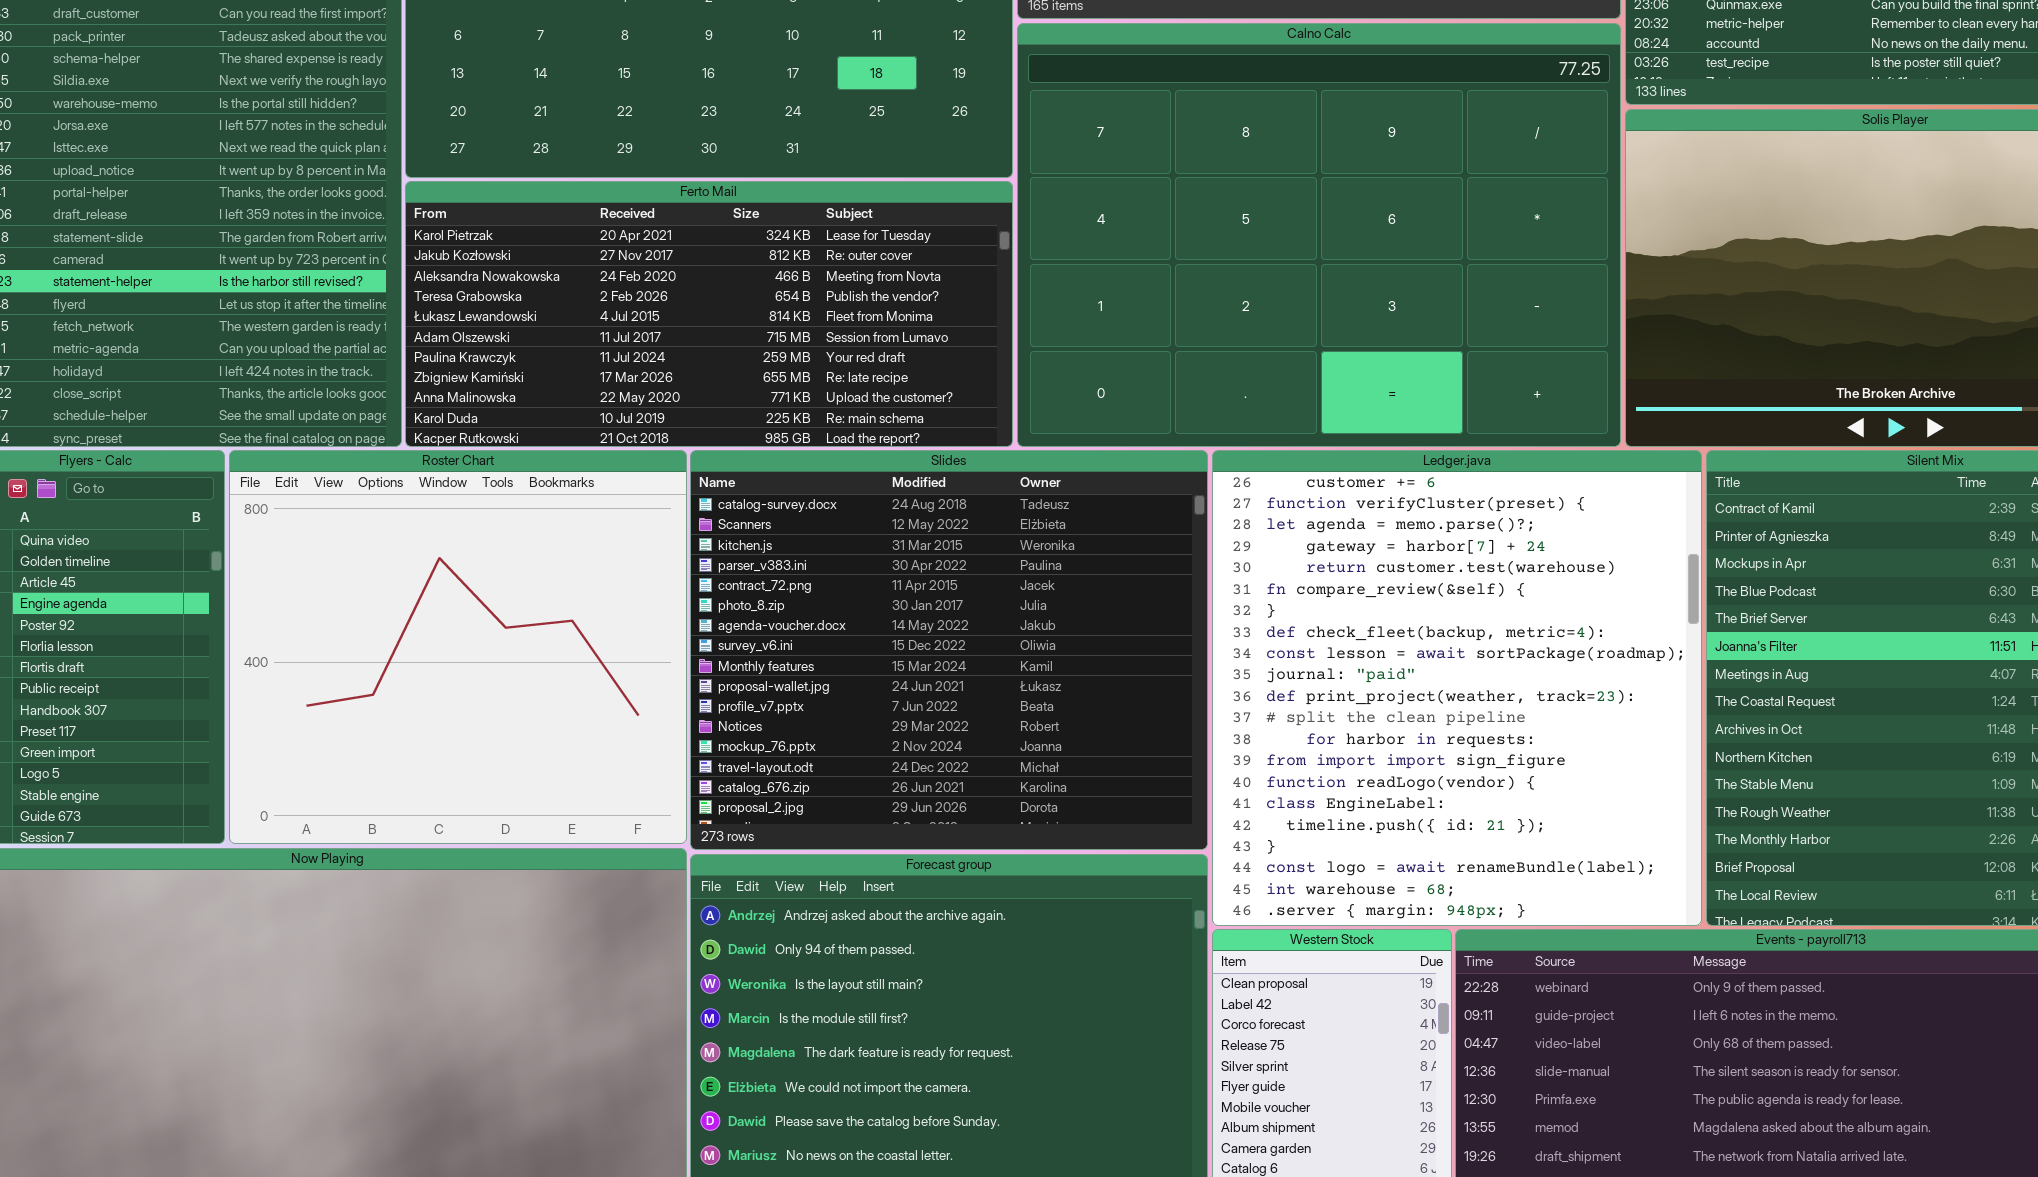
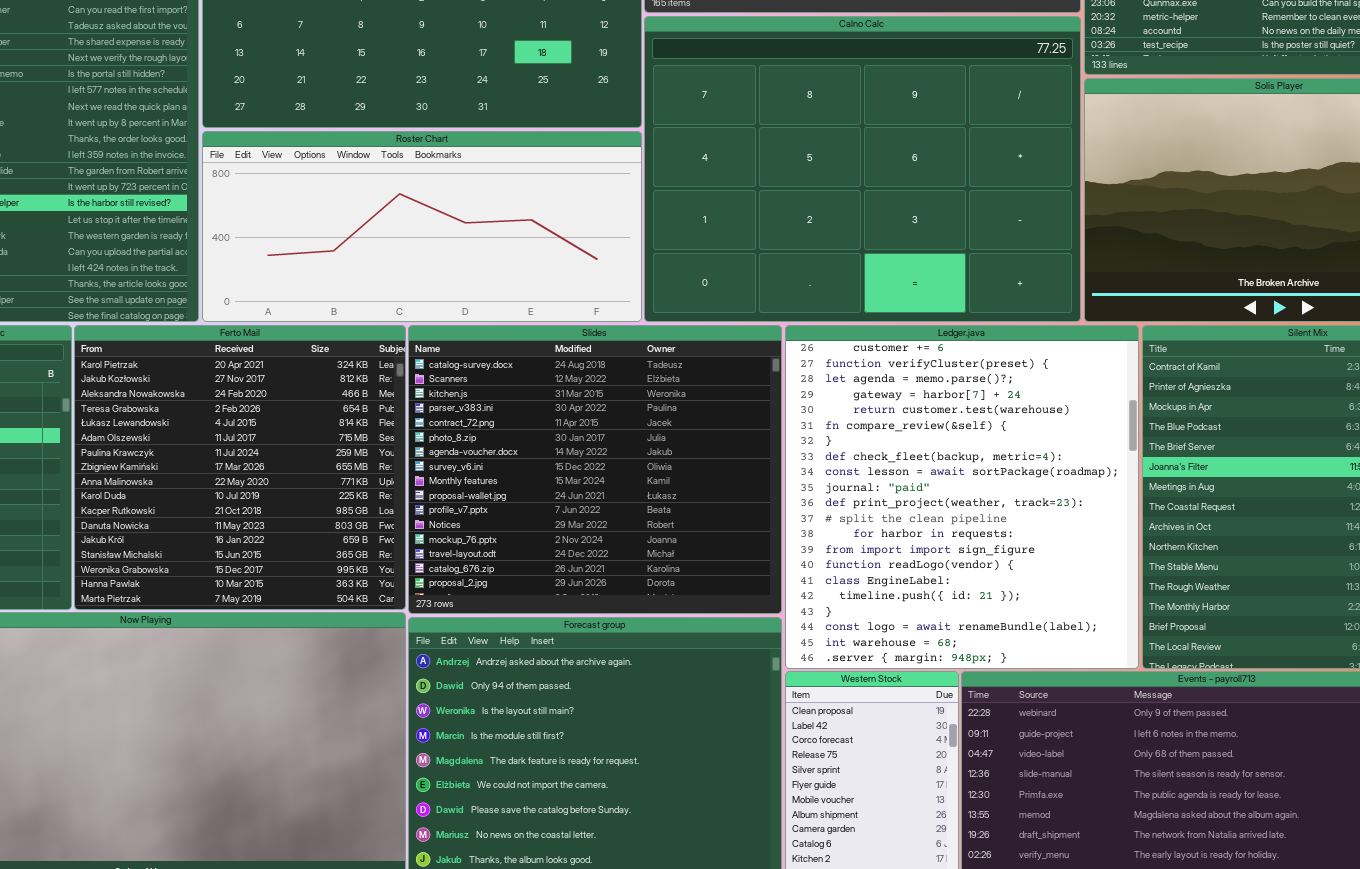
Ferto Mail: [405,181,1013,447] -> [74,325,406,610], moved, resized
Roster Chart: [229,450,687,844] -> [202,131,642,322], moved, resized

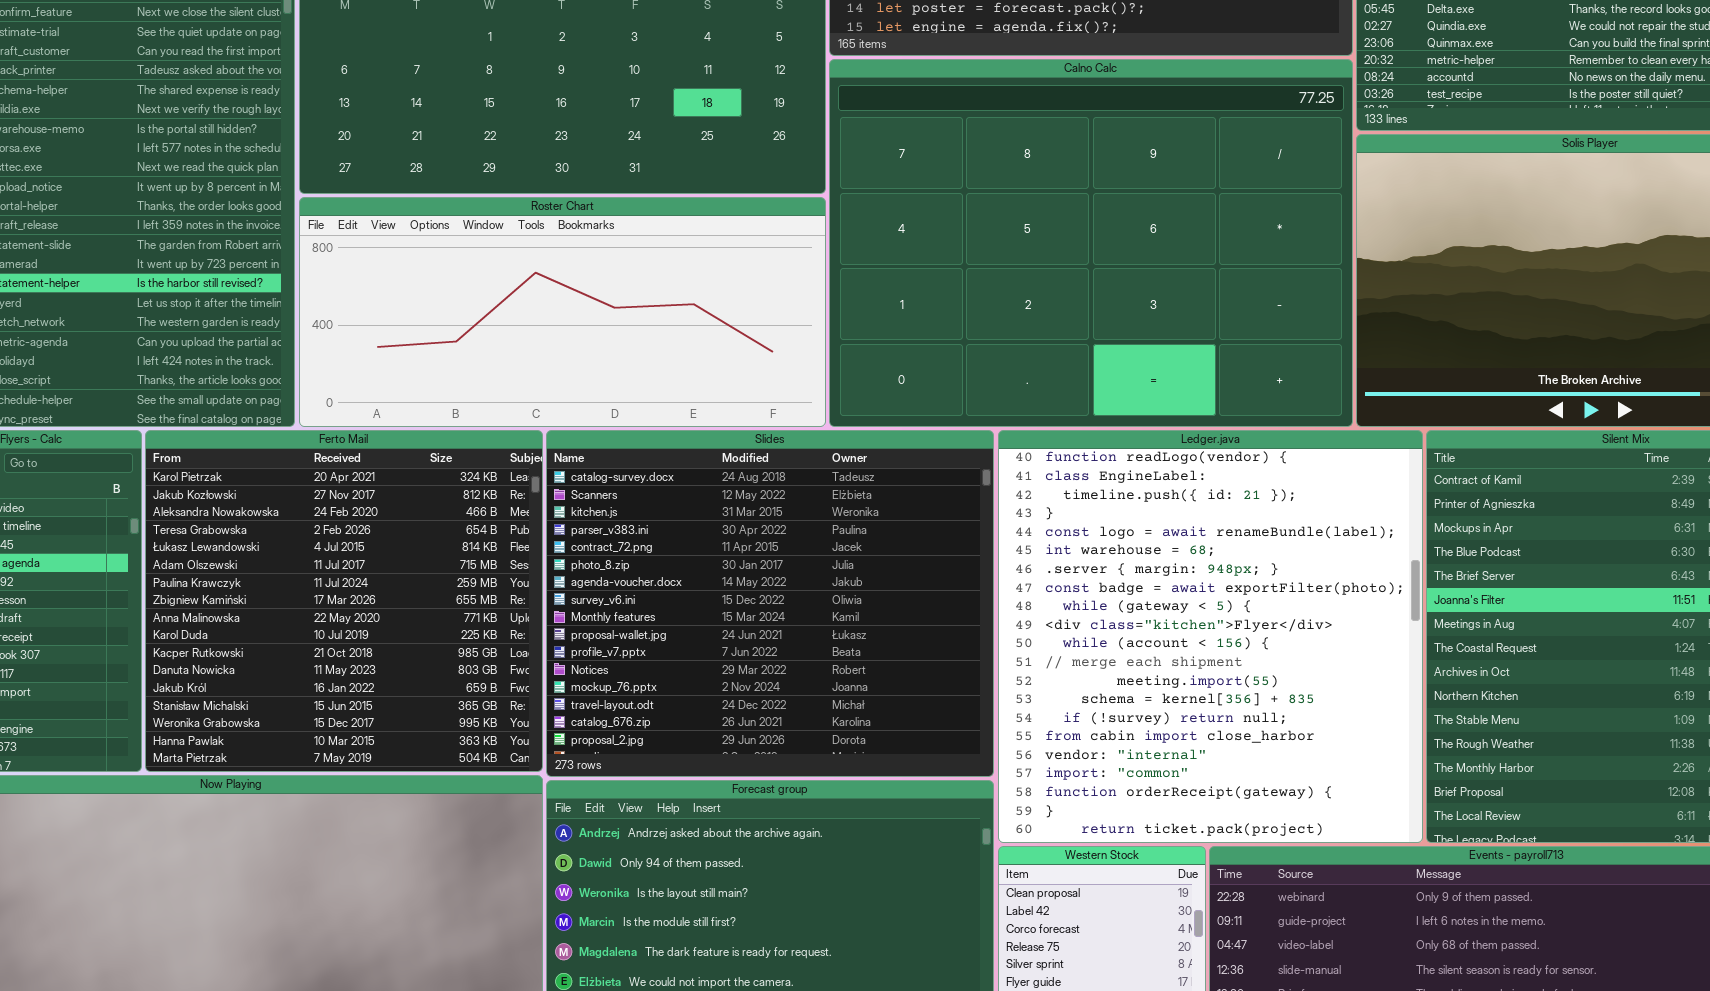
Ledger.java: [785,325,1139,669] -> [998,430,1423,843], scrolled down 14 rows

